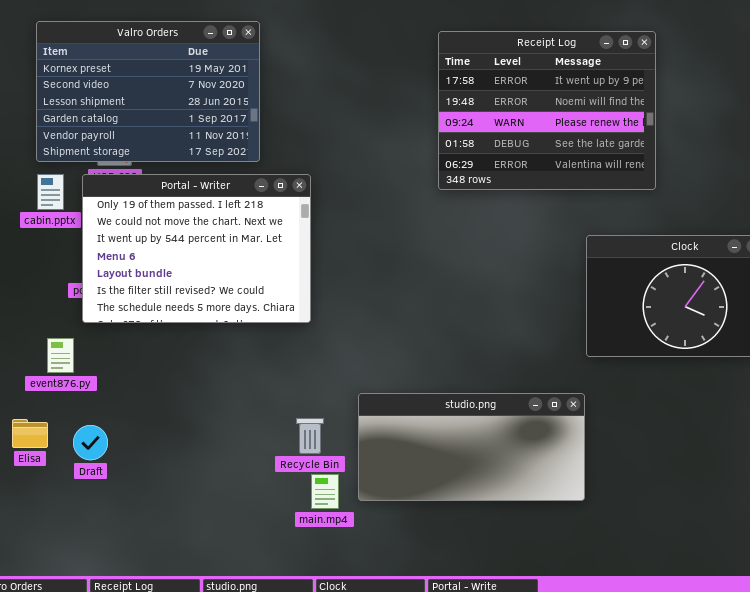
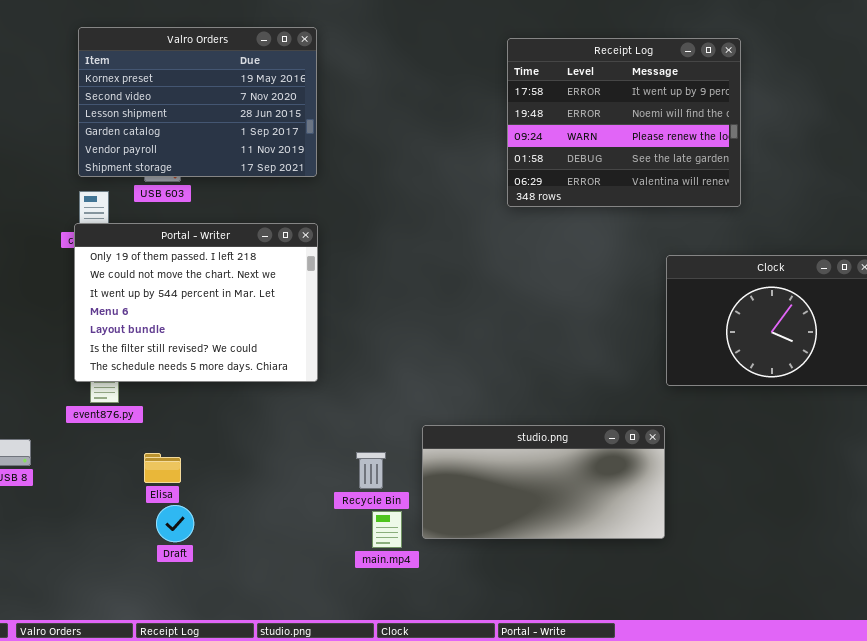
Portal - Writer: [82,174,311,323] -> [74,223,318,382], moved
Elisa: [12,419,48,448] -> [144,453,181,483], moved
Draft: [73,425,108,460] -> [156,505,194,542], moved

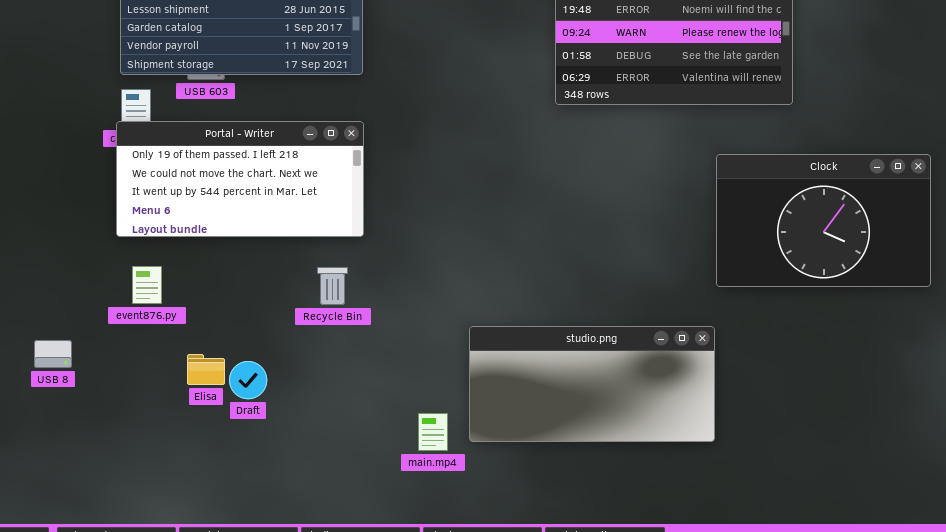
Portal - Writer: [74,223,318,382] -> [116,121,364,237], resized
Recycle Bin: [356,452,386,489] -> [317,267,348,305], moved
Draft: [156,505,194,542] -> [229,361,267,399], moved

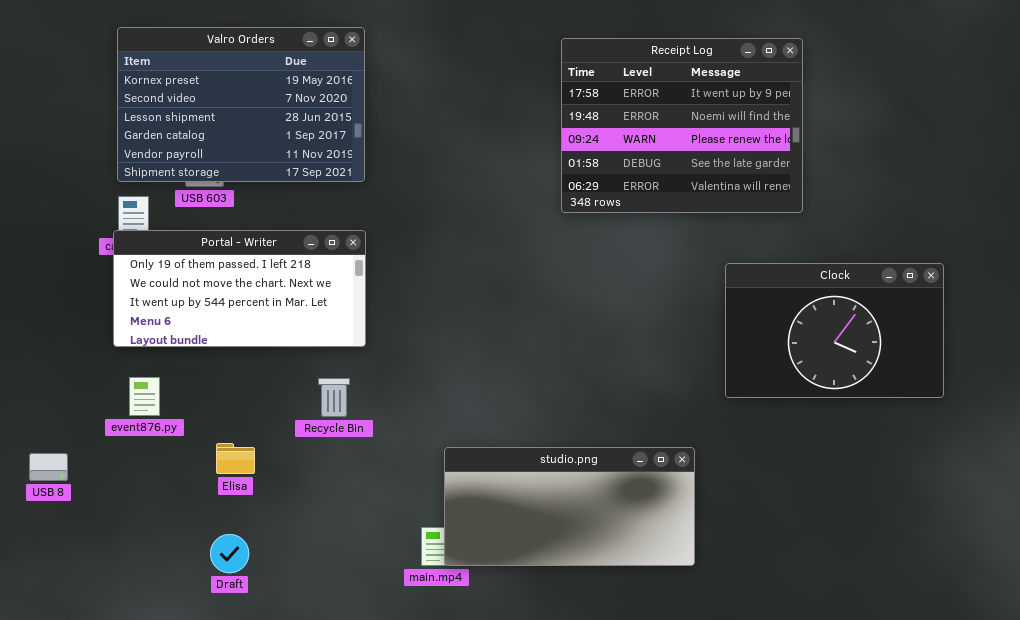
studio.png: [469,326,715,442] -> [444,447,695,566], moved
Elisa: [187,354,225,385] -> [216,443,255,474], moved
Draft: [229,361,267,399] -> [210,534,249,573], moved

